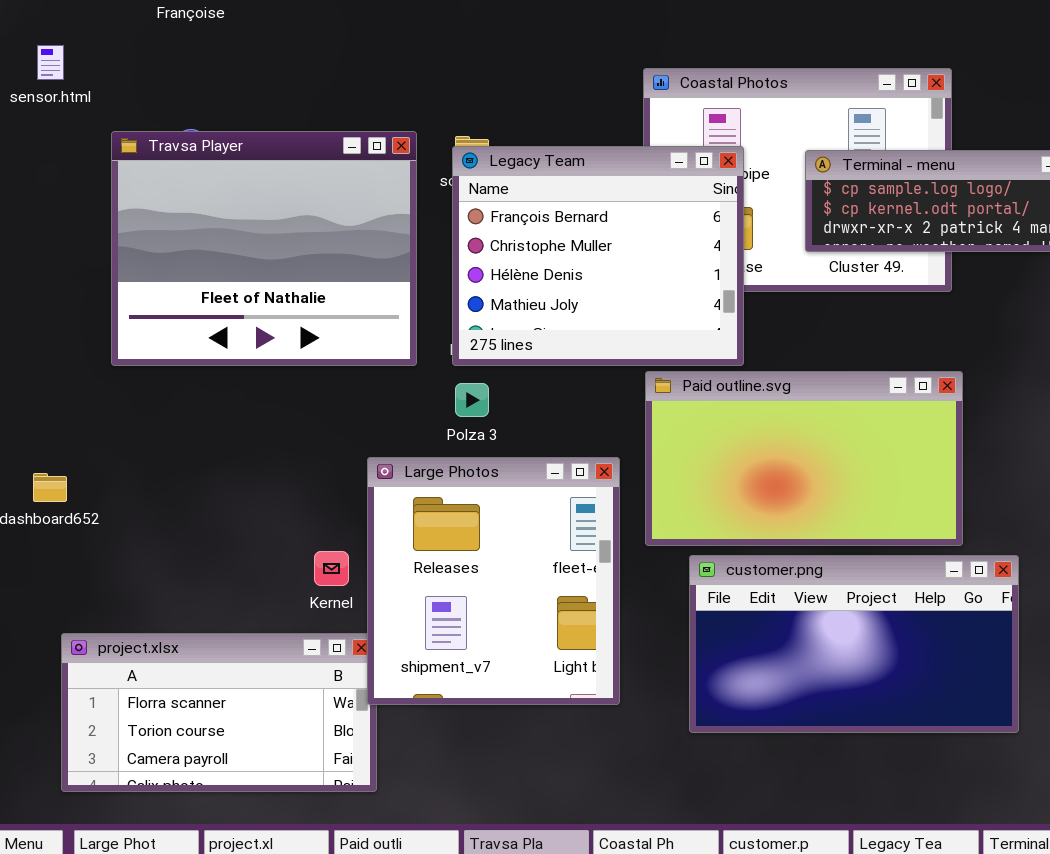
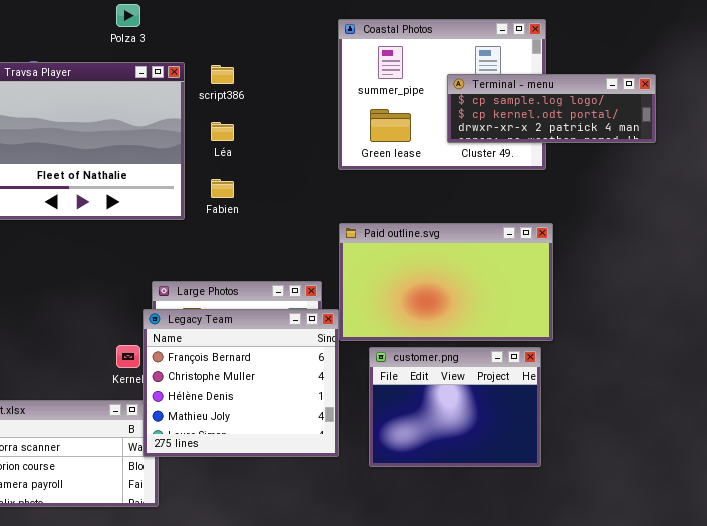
Legacy Team: [452,146,744,366] -> [143,309,339,457], moved
Polza 3: [455,383,489,417] -> [116,4,140,27], moved
customer.png: [689,555,1019,733] -> [369,347,541,467], resized

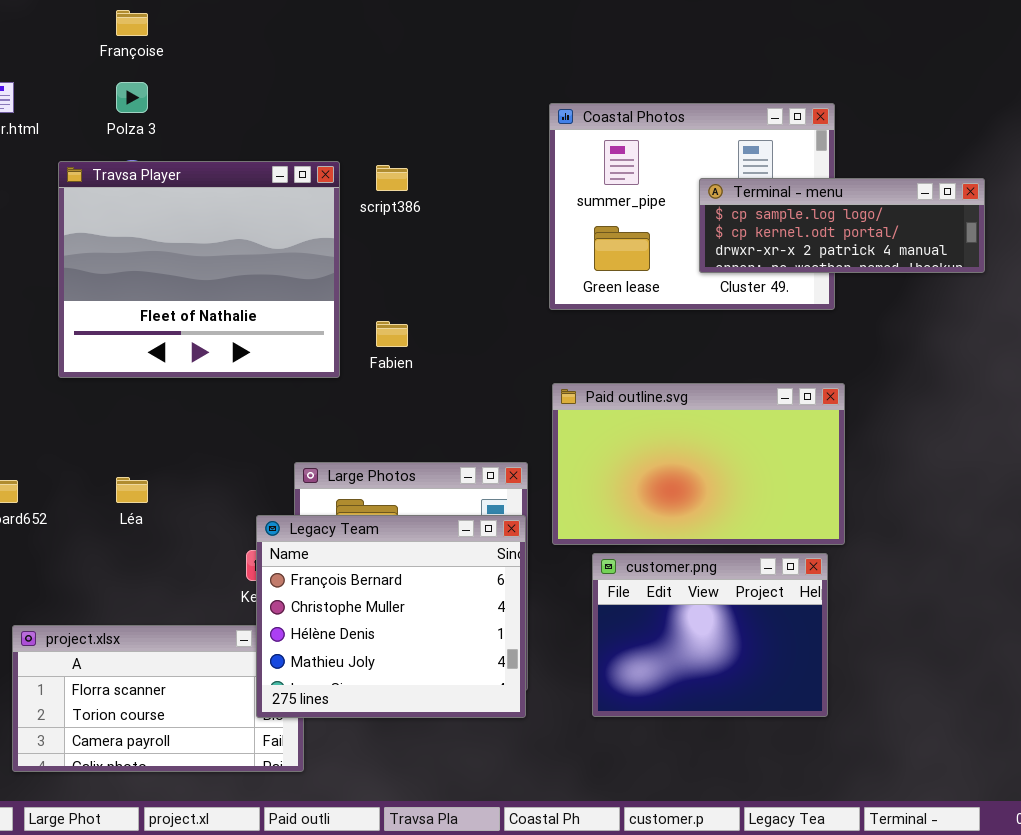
Polza 3: [116,4,140,27] -> [116,82,148,113], moved
Léa: [211,122,234,141] -> [116,477,148,503], moved
Legacy Team: [143,309,339,457] -> [256,515,526,718], moved

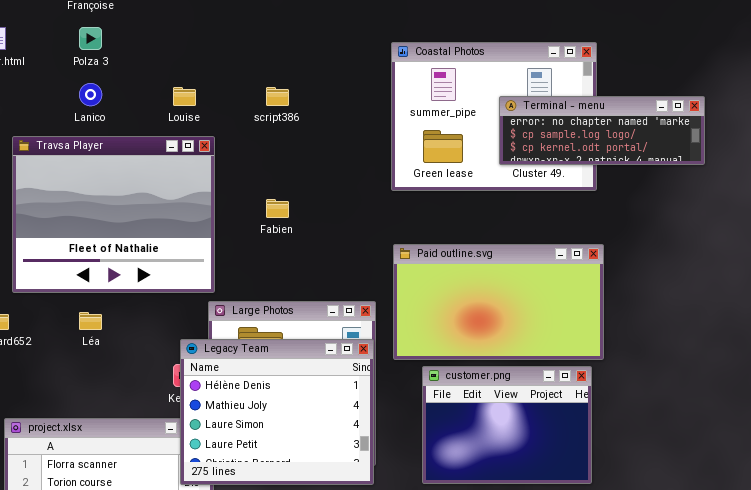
Travsa Player: [58,161,340,378] -> [12,136,215,293], moved
Terminal - menu: [699,178,985,273] -> [499,96,705,165], scrolled up 1 row
Legacy Team: [256,515,526,718] -> [180,339,374,485], scrolled down 2 rows

